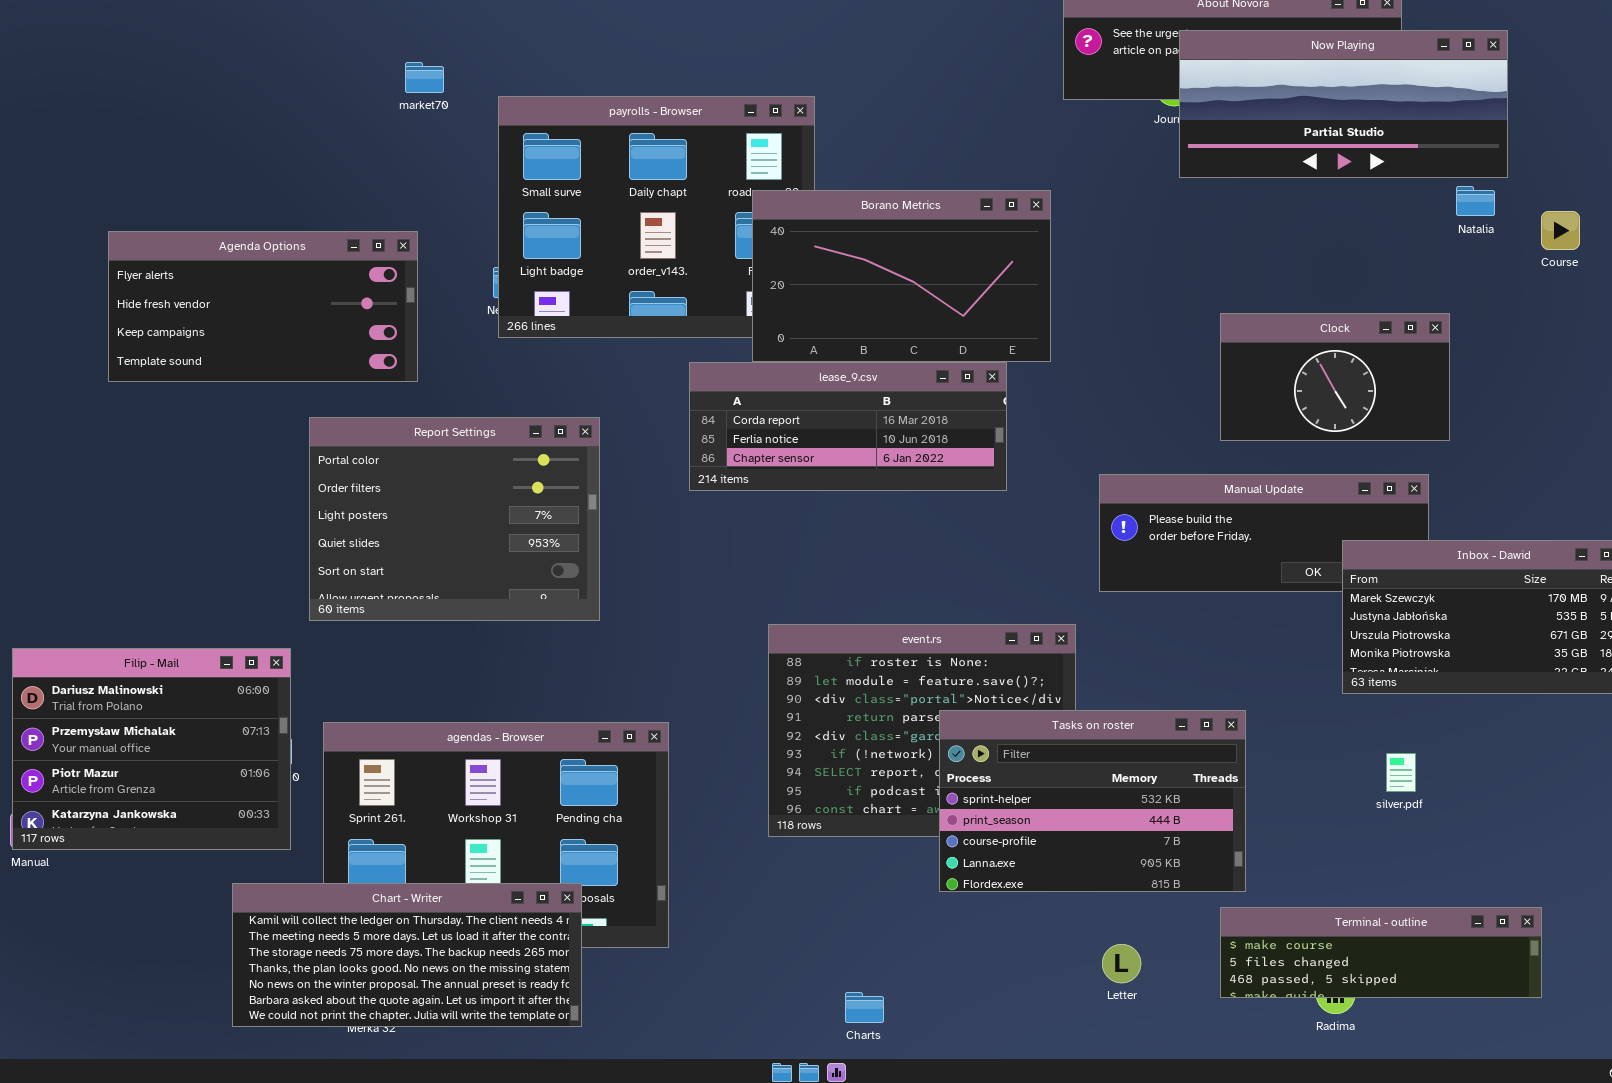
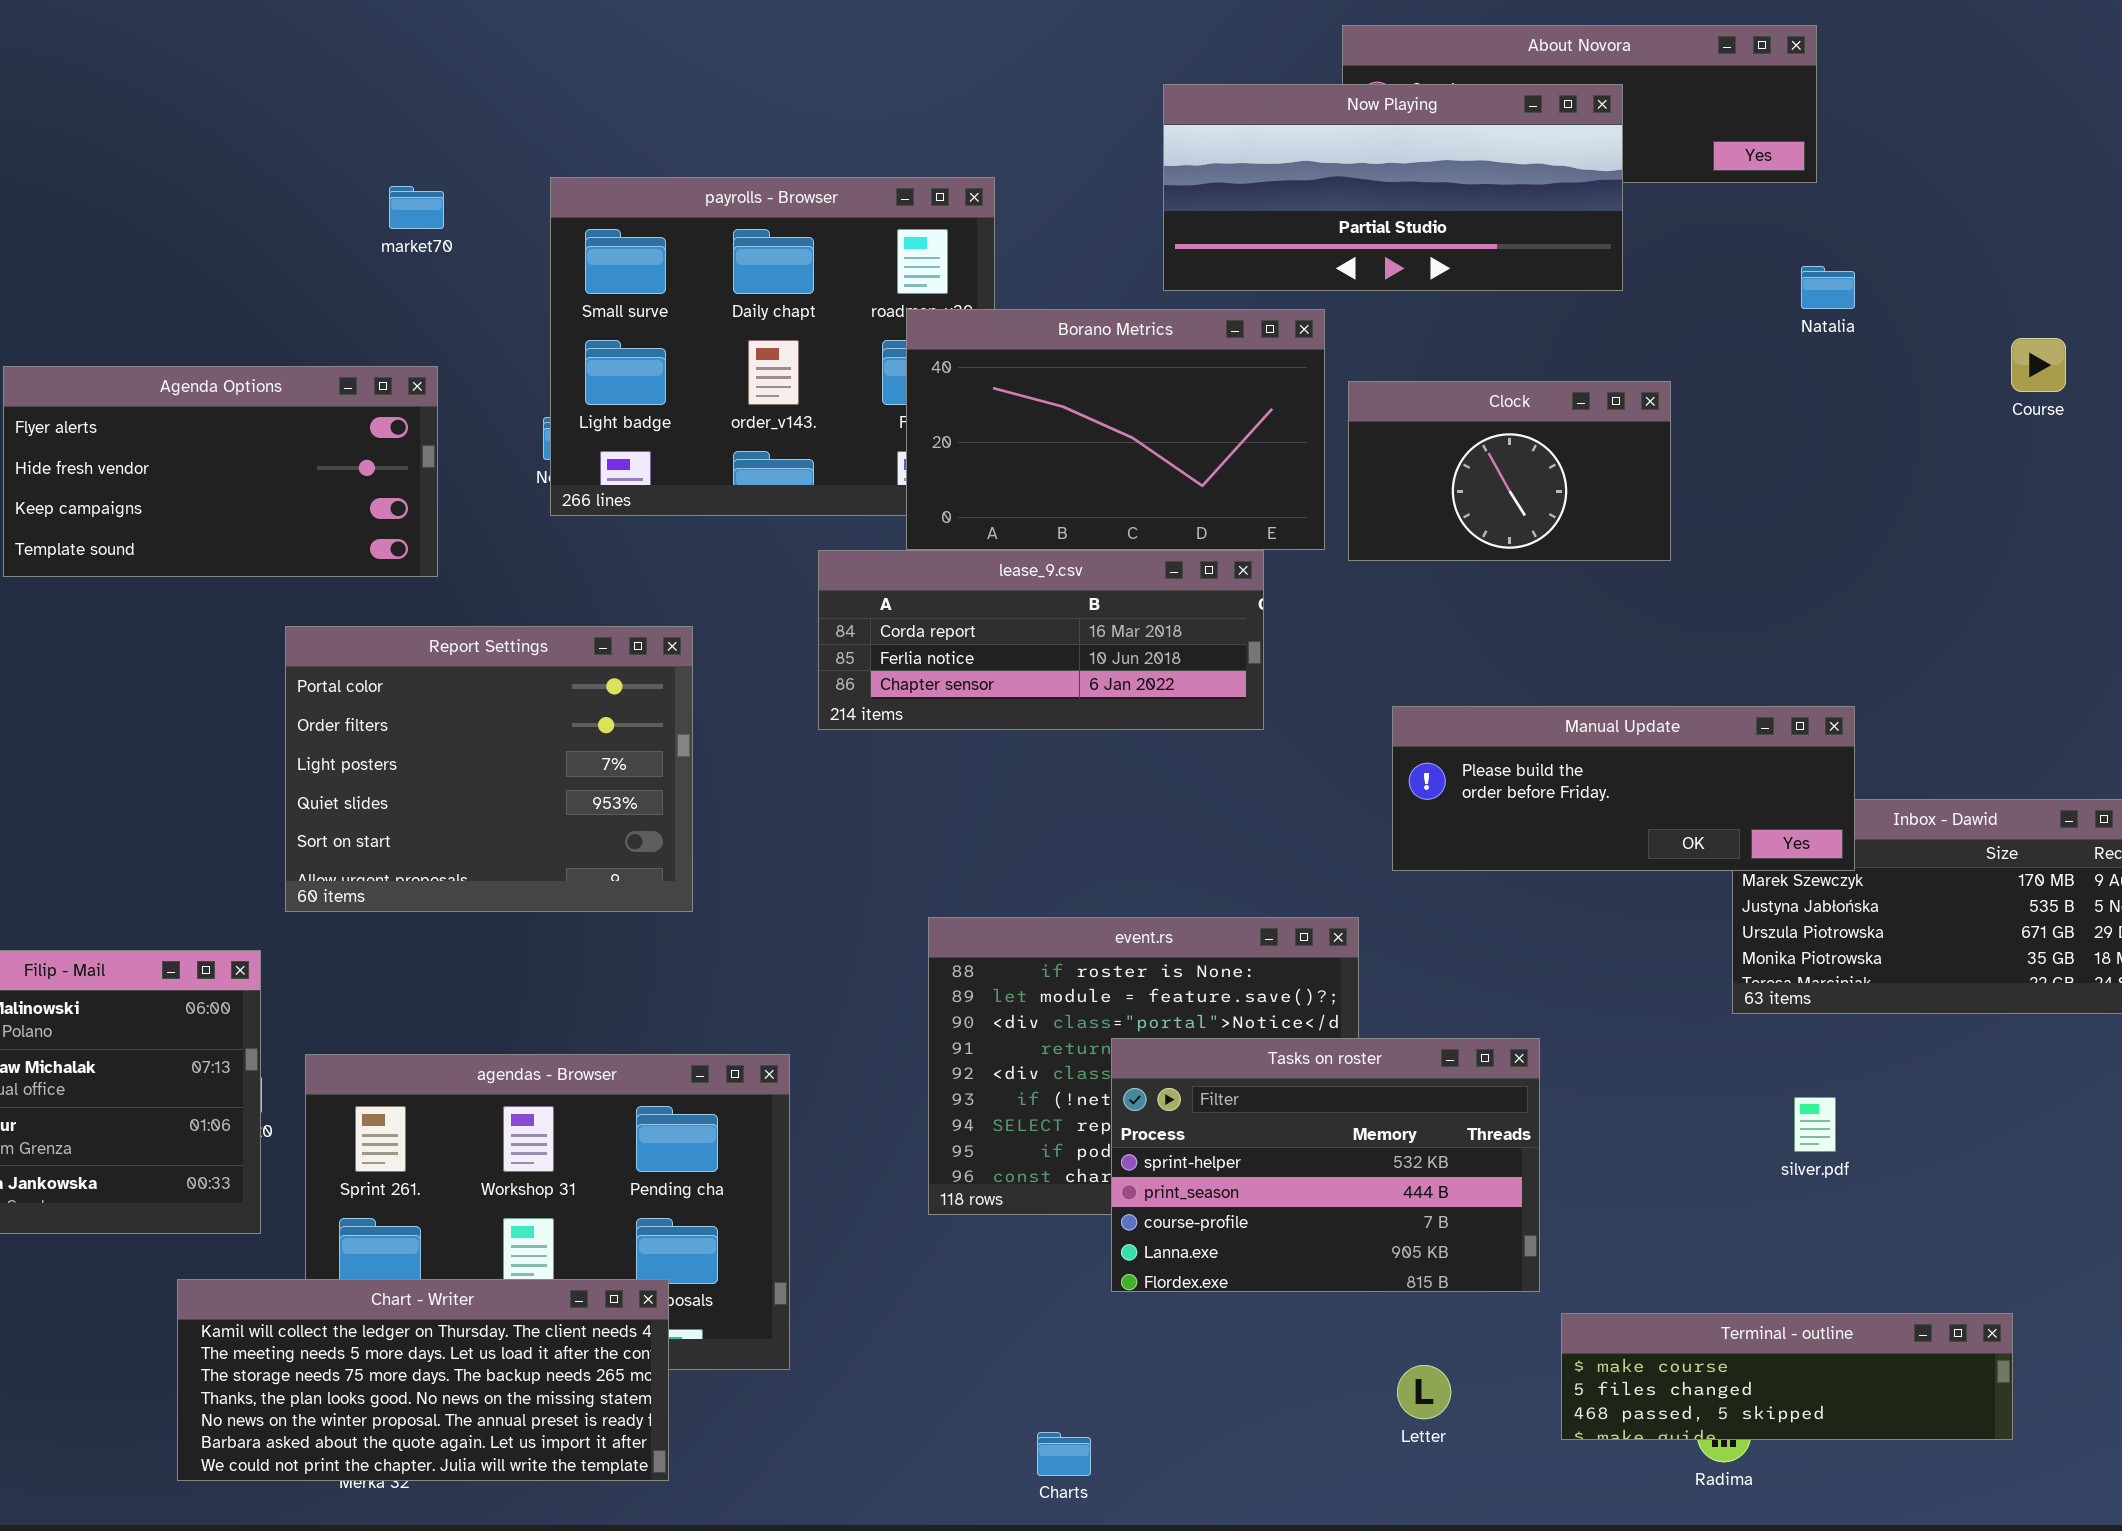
Now Playing: [1179,30,1508,178] -> [1163,84,1623,291], moved
market70: [405,62,444,93] -> [389,186,444,229], moved
Natalia: [1456,186,1495,216] -> [1801,266,1855,309], moved
Clock: [1220,313,1450,441] -> [1348,381,1671,561], moved
Manual Update: [1099,474,1429,592] -> [1392,706,1855,871], raised
Tasks on roster: [939,710,1246,892] -> [1111,1038,1540,1292], moved

